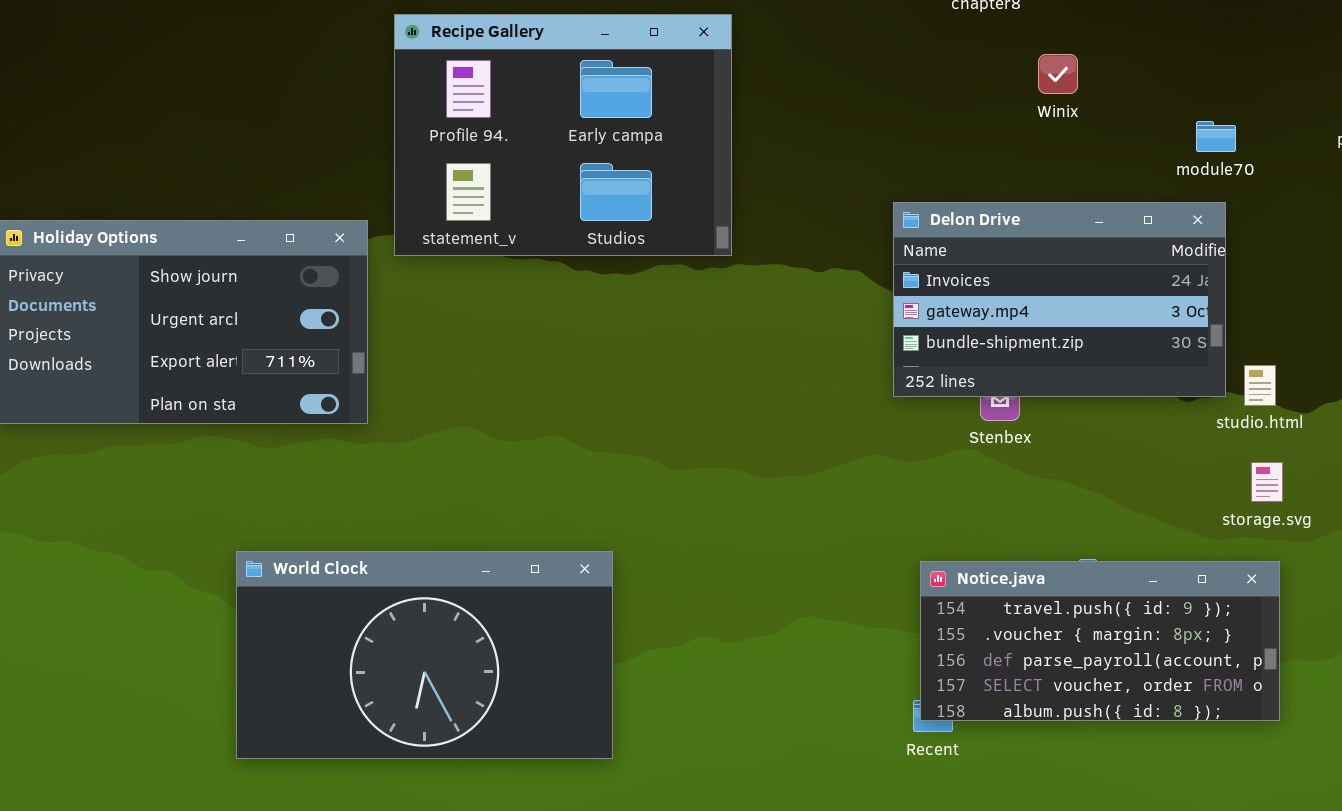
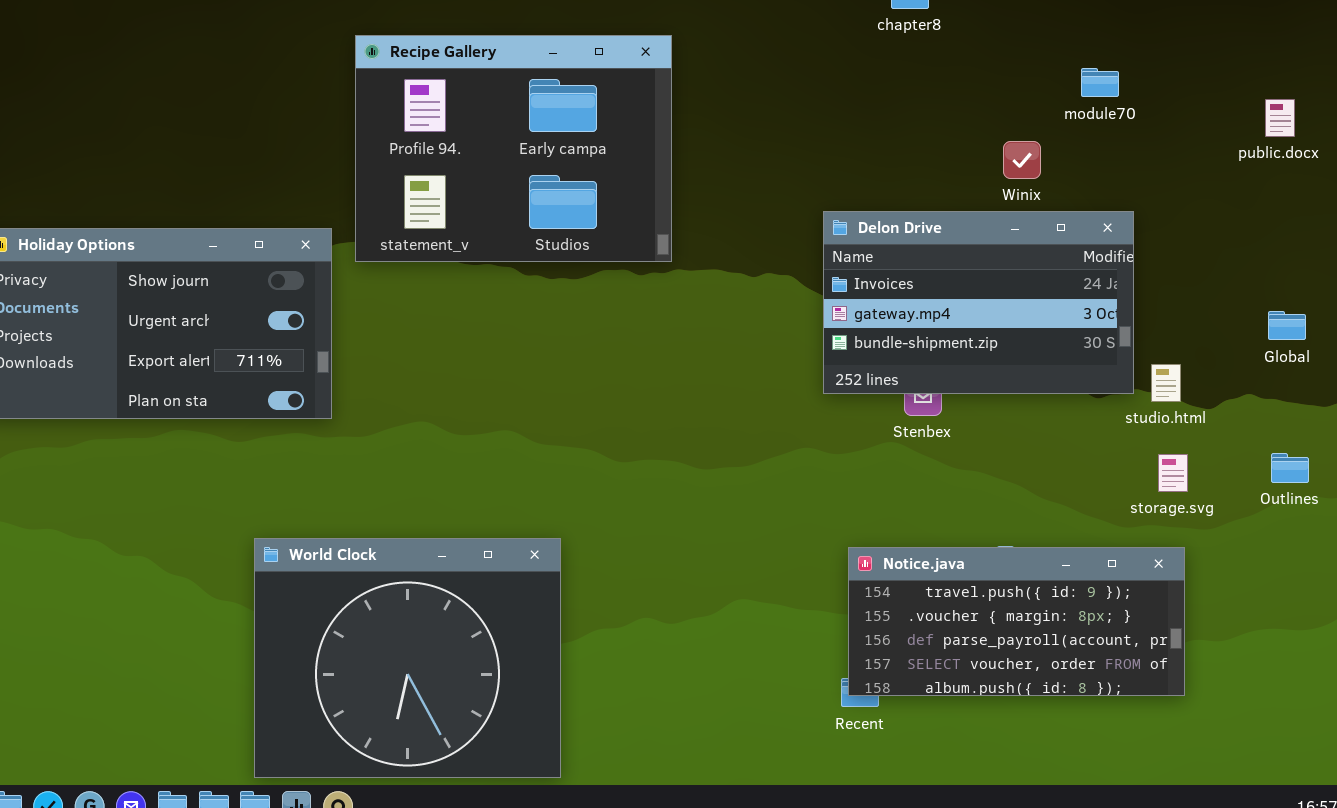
Winix: [1038,54,1078,94] -> [1003,141,1041,179], moved
module70: [1196,121,1236,152] -> [1081,68,1119,97], moved
World Clock: [236,551,613,759] -> [254,538,561,778], resized

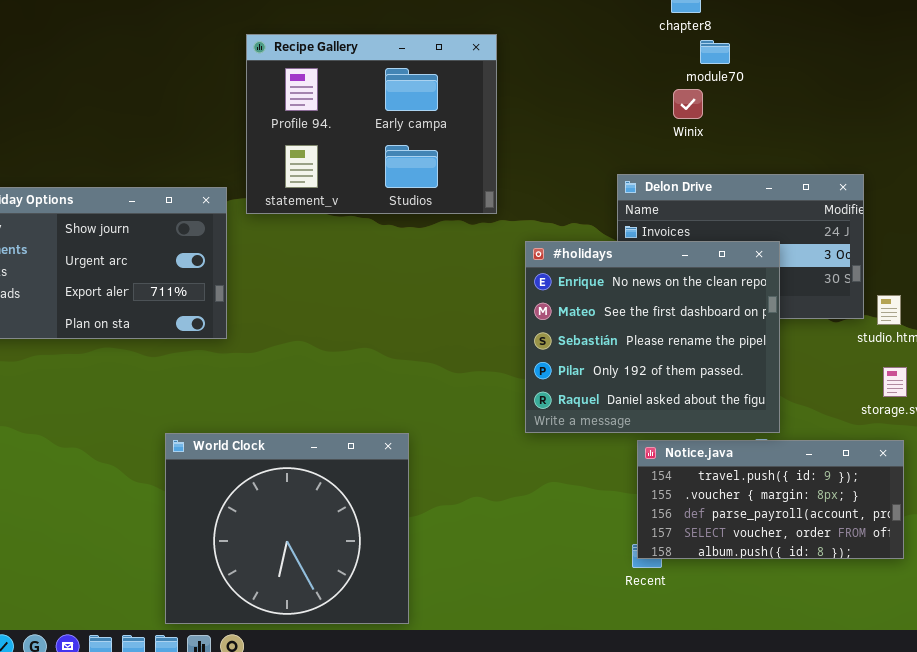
module70: [1081,68,1119,97] -> [700,40,730,64], moved
Winix: [1003,141,1041,179] -> [673,89,703,119], moved
#holidays: none -> [525,241,780,433], opened

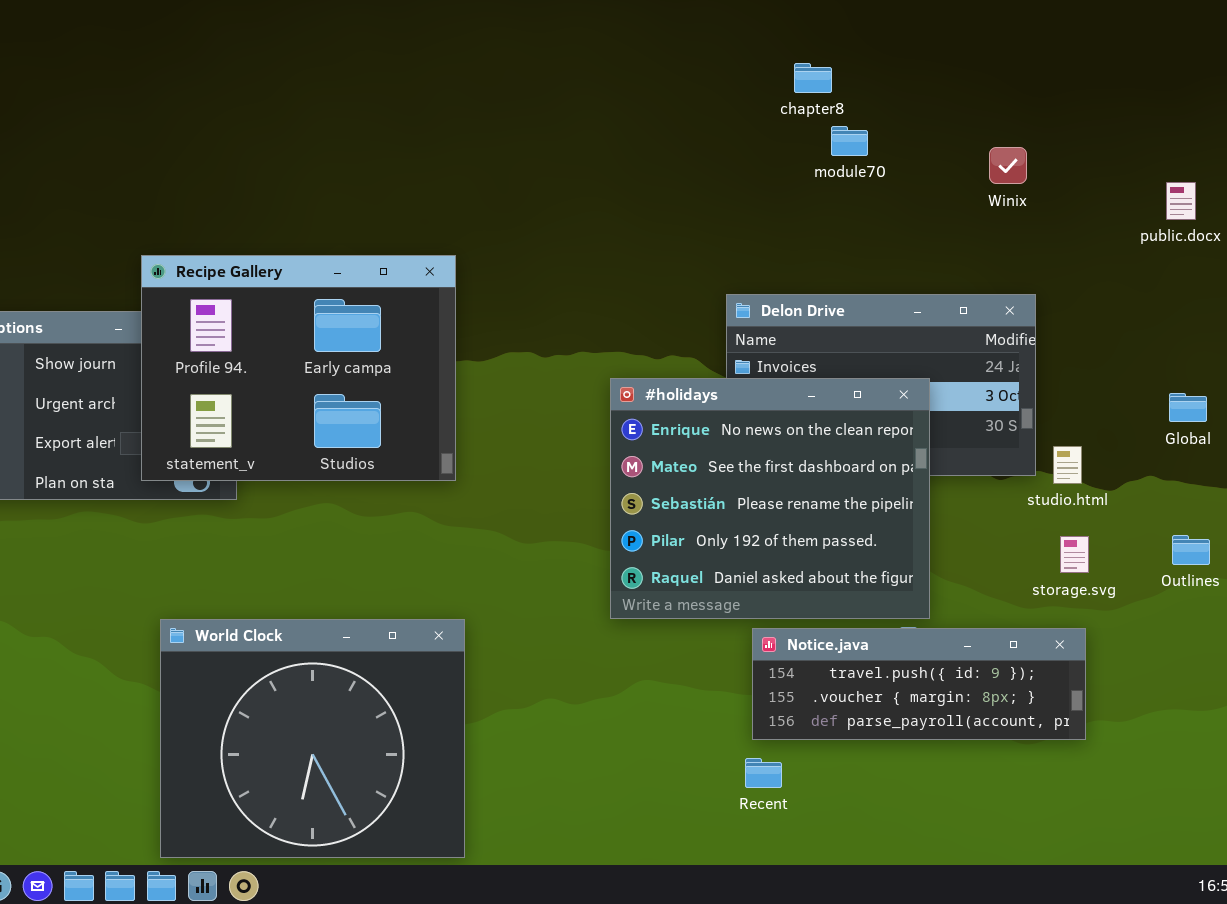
Recipe Gallery: [246,34,497,214] -> [141,255,456,481], moved
Winix: [673,89,703,119] -> [989,147,1027,184], moved
Notice.java: [637,440,904,559] -> [752,628,1086,740], resized

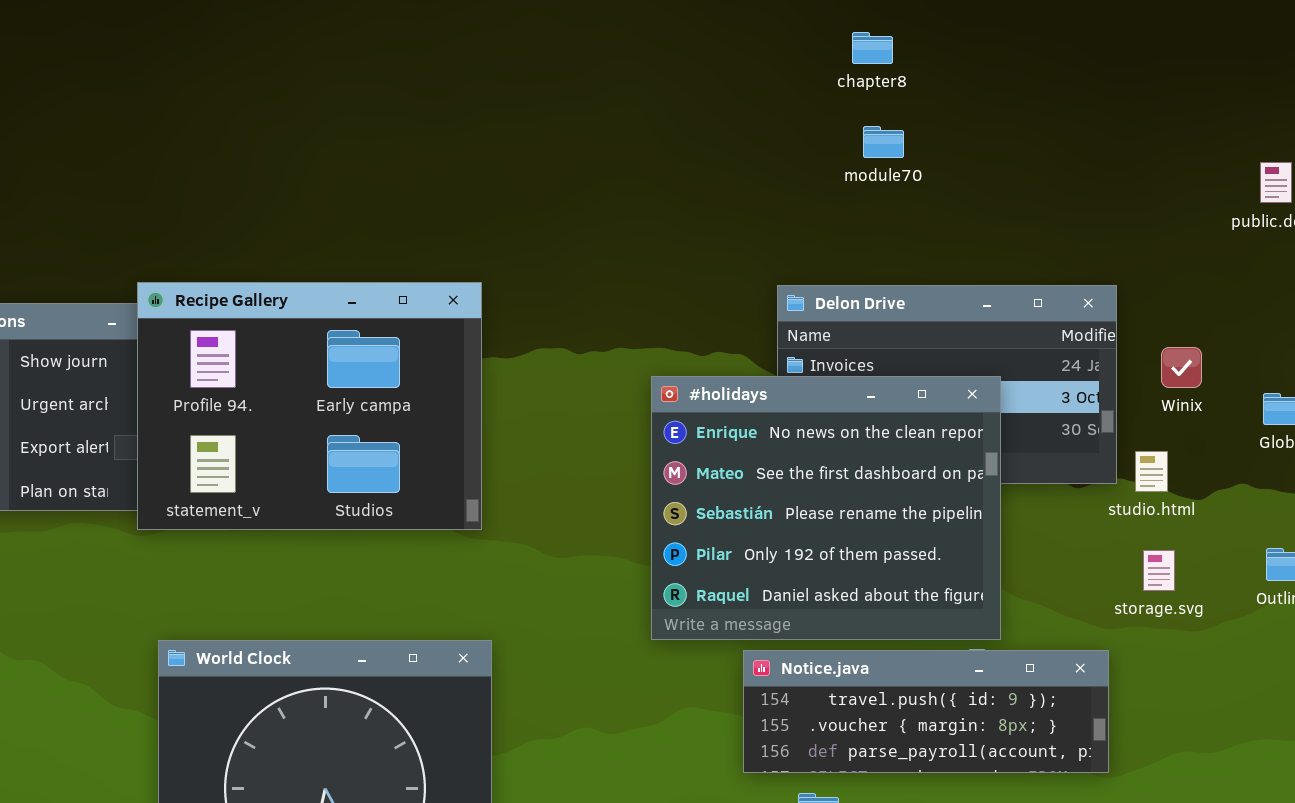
module70: [831,126,868,156] -> [863,126,904,158], moved
Winix: [989,147,1027,184] -> [1161,347,1202,388], moved
Recipe Gallery: [141,255,456,481] -> [137,282,482,530], moved
Notice.java: [752,628,1086,740] -> [743,650,1109,773], moved

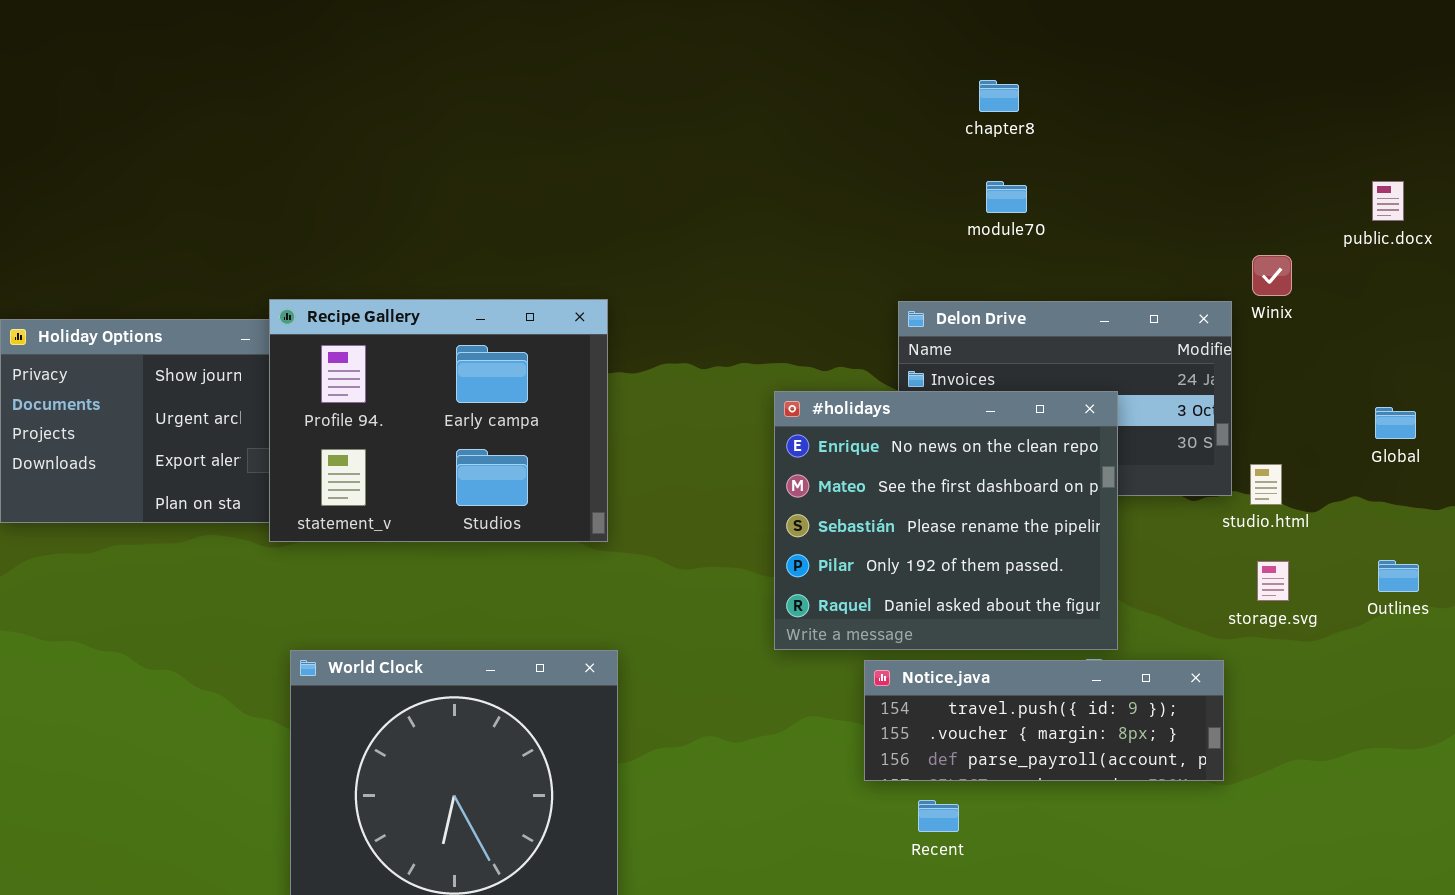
chapter8: [852,32,893,64] -> [979,80,1019,112], moved
module70: [863,126,904,158] -> [986,181,1027,213], moved
Winix: [1161,347,1202,388] -> [1252,255,1292,296], moved

